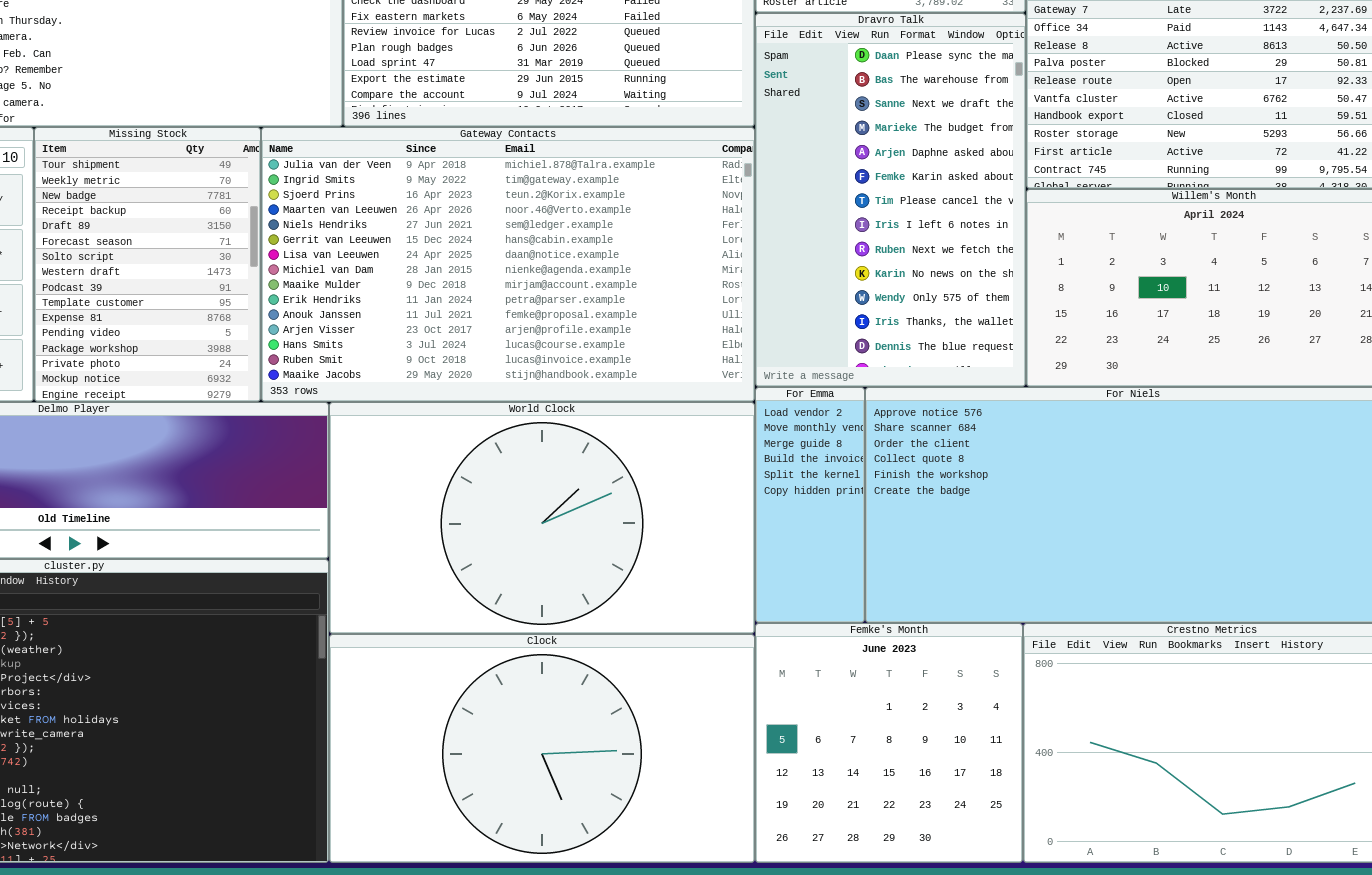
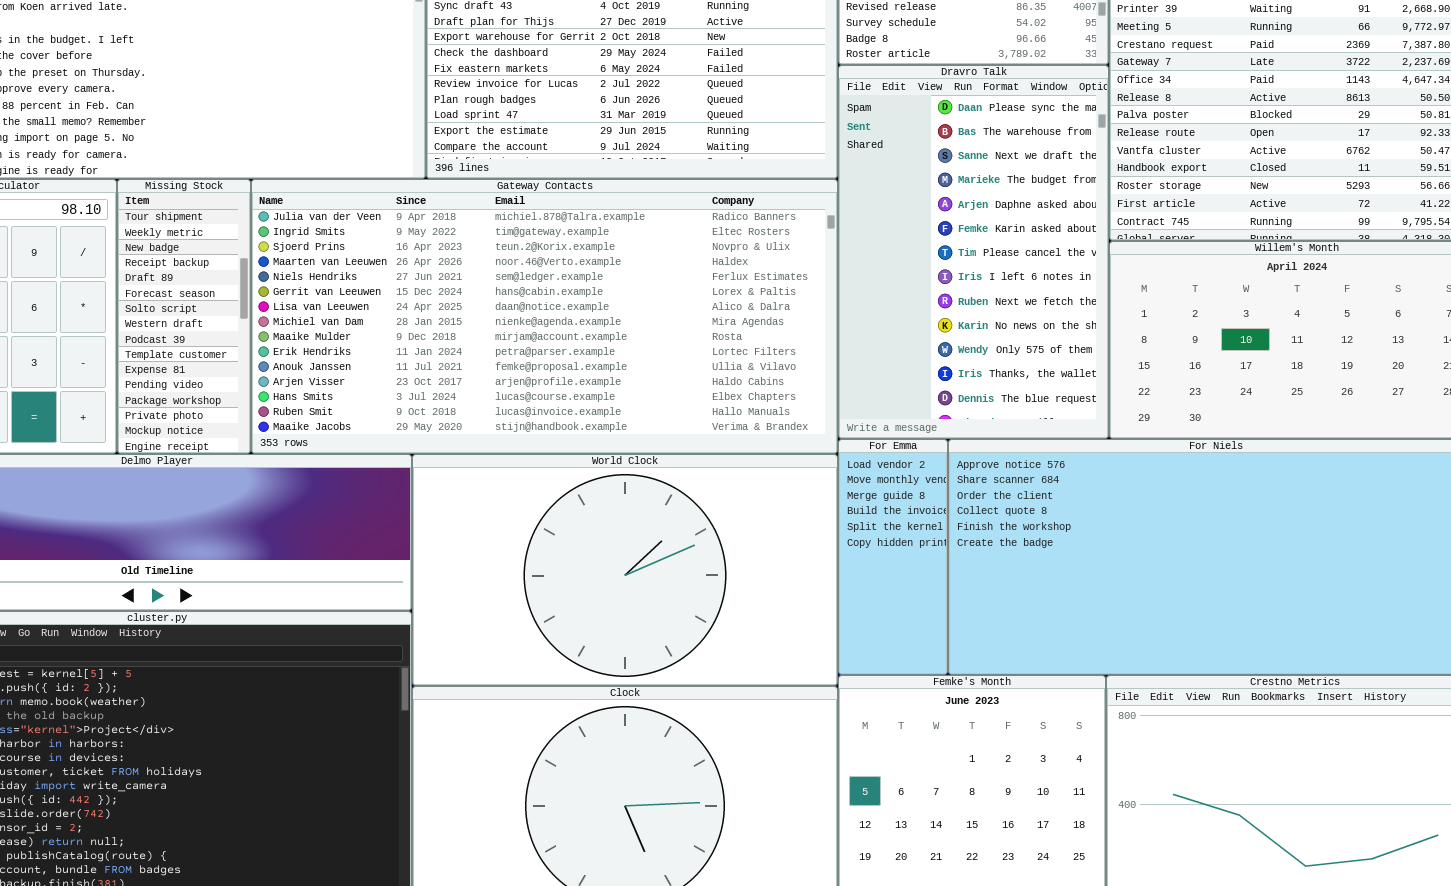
Missing Stock: [34,127,261,402] -> [117,179,251,454], resized
Gateway Contacts: [261,127,755,402] -> [251,179,838,454], resized

